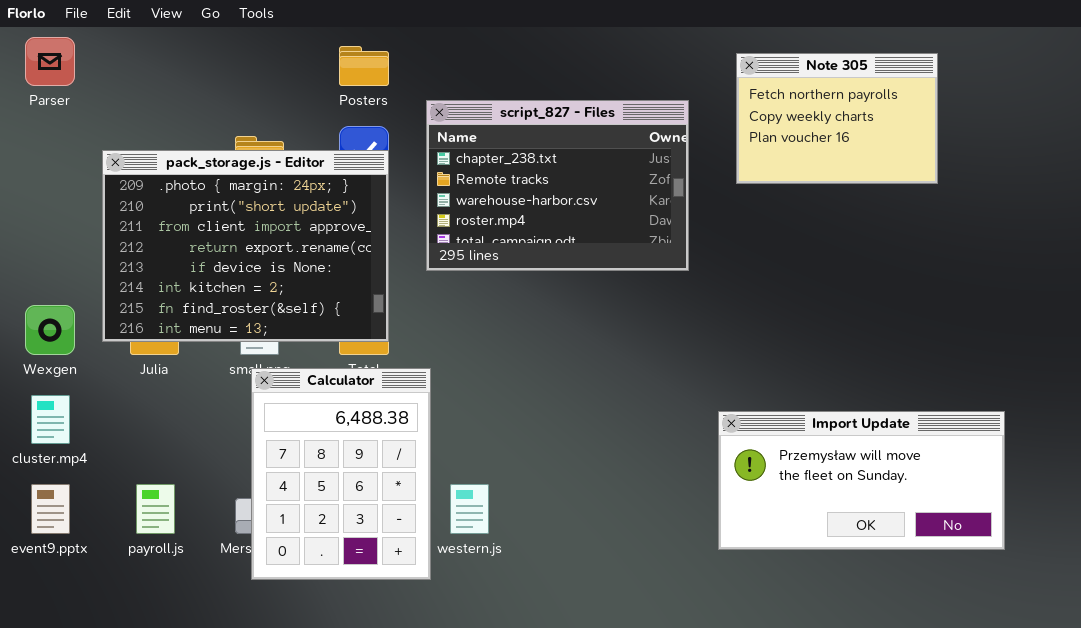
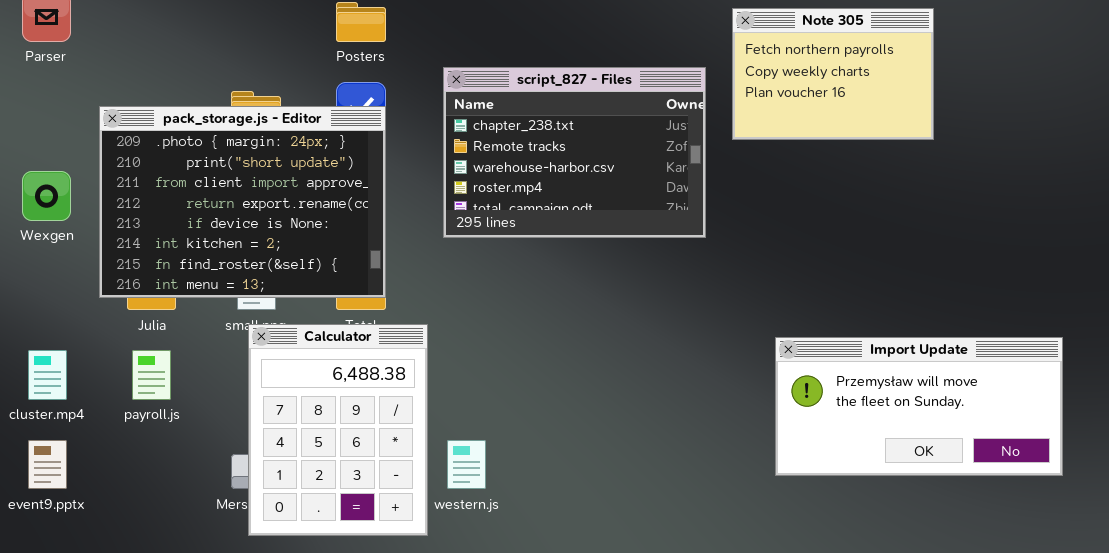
script_827 - Files: [426,100,689,271] -> [443,67,706,238], moved
Wexgen: [25,305,75,355] -> [22,171,71,221], moved
Import Update: [718,411,1005,550] -> [775,337,1063,476], moved
payroll.js: [136,484,175,534] -> [132,350,171,400], moved

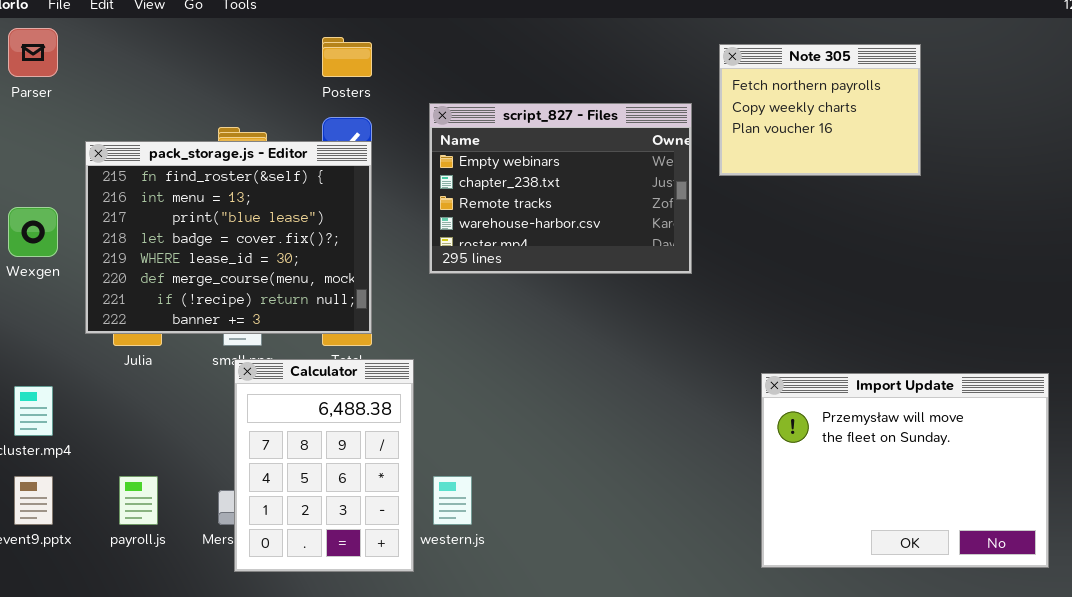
script_827 - Files: [443,67,706,238] -> [429,103,692,274], scrolled up 1 row
pack_storage.js - Editor: [99,106,386,298] -> [85,141,372,334], scrolled down 6 rows
Import Update: [775,337,1063,476] -> [761,373,1049,568], resized
payroll.js: [132,350,171,400] -> [119,476,158,525], moved

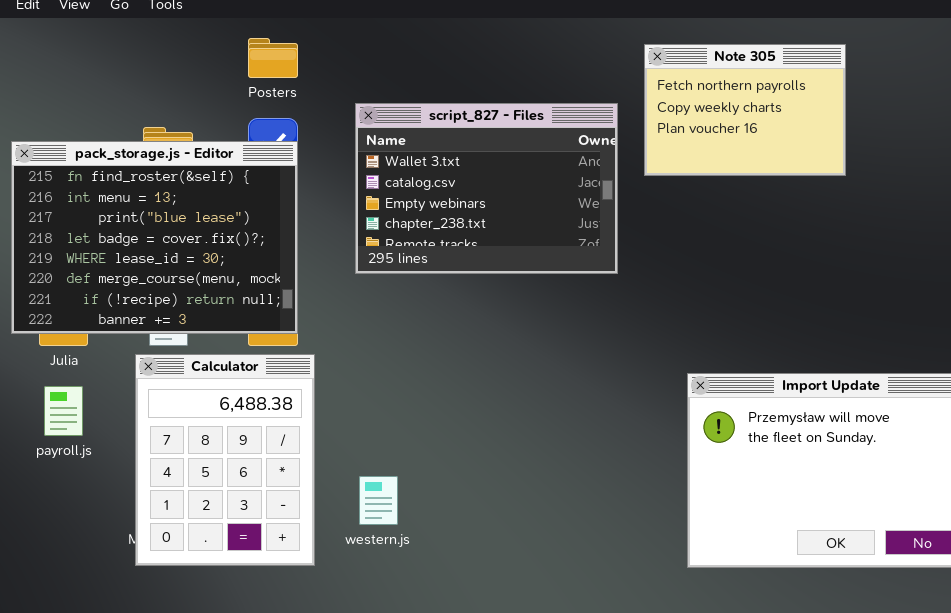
script_827 - Files: [429,103,692,274] -> [355,103,618,274], scrolled up 2 rows
Calculator: [234,359,414,572] -> [135,354,315,566], moved
payroll.js: [119,476,158,525] -> [44,386,83,436], moved

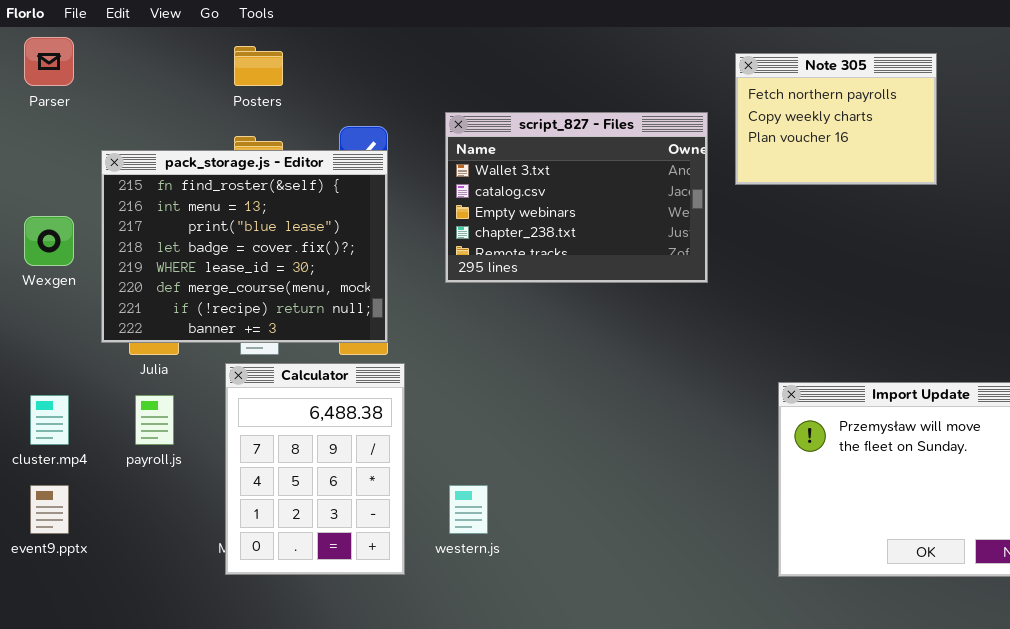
Posters: [248,38,298,78] -> [234,46,283,86], moved

